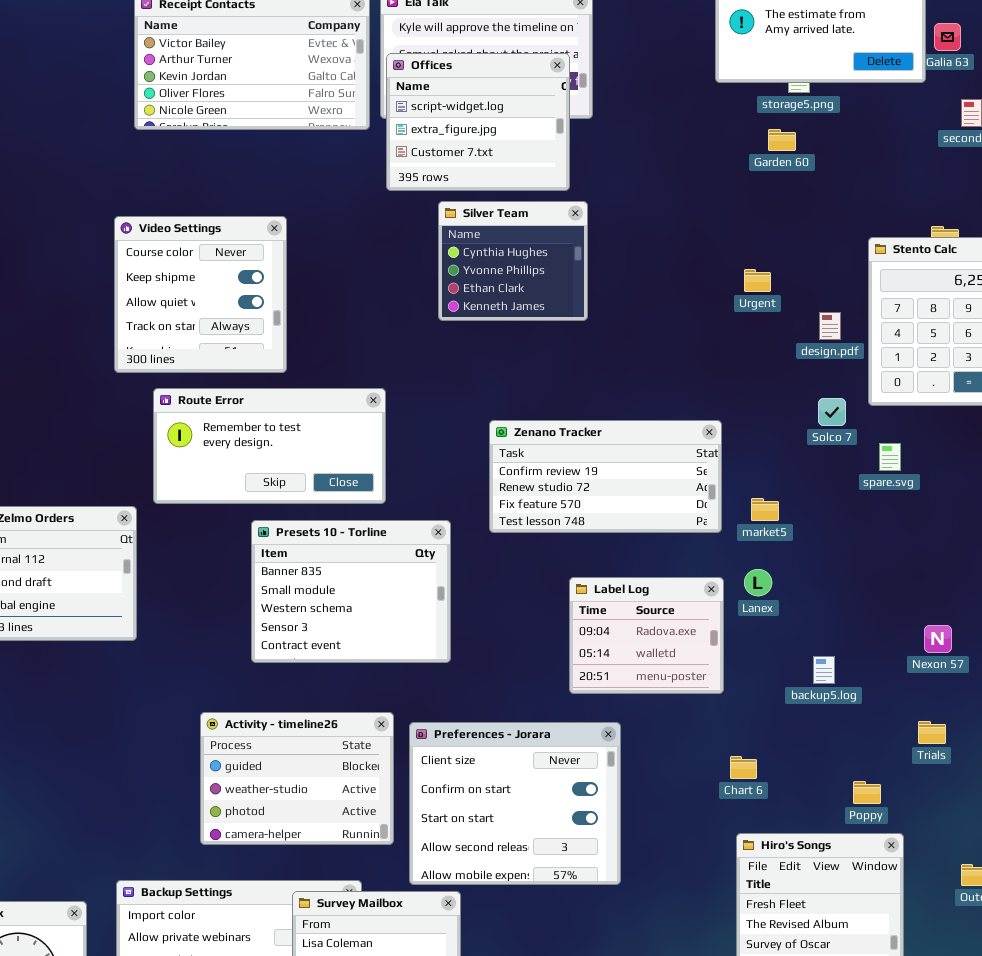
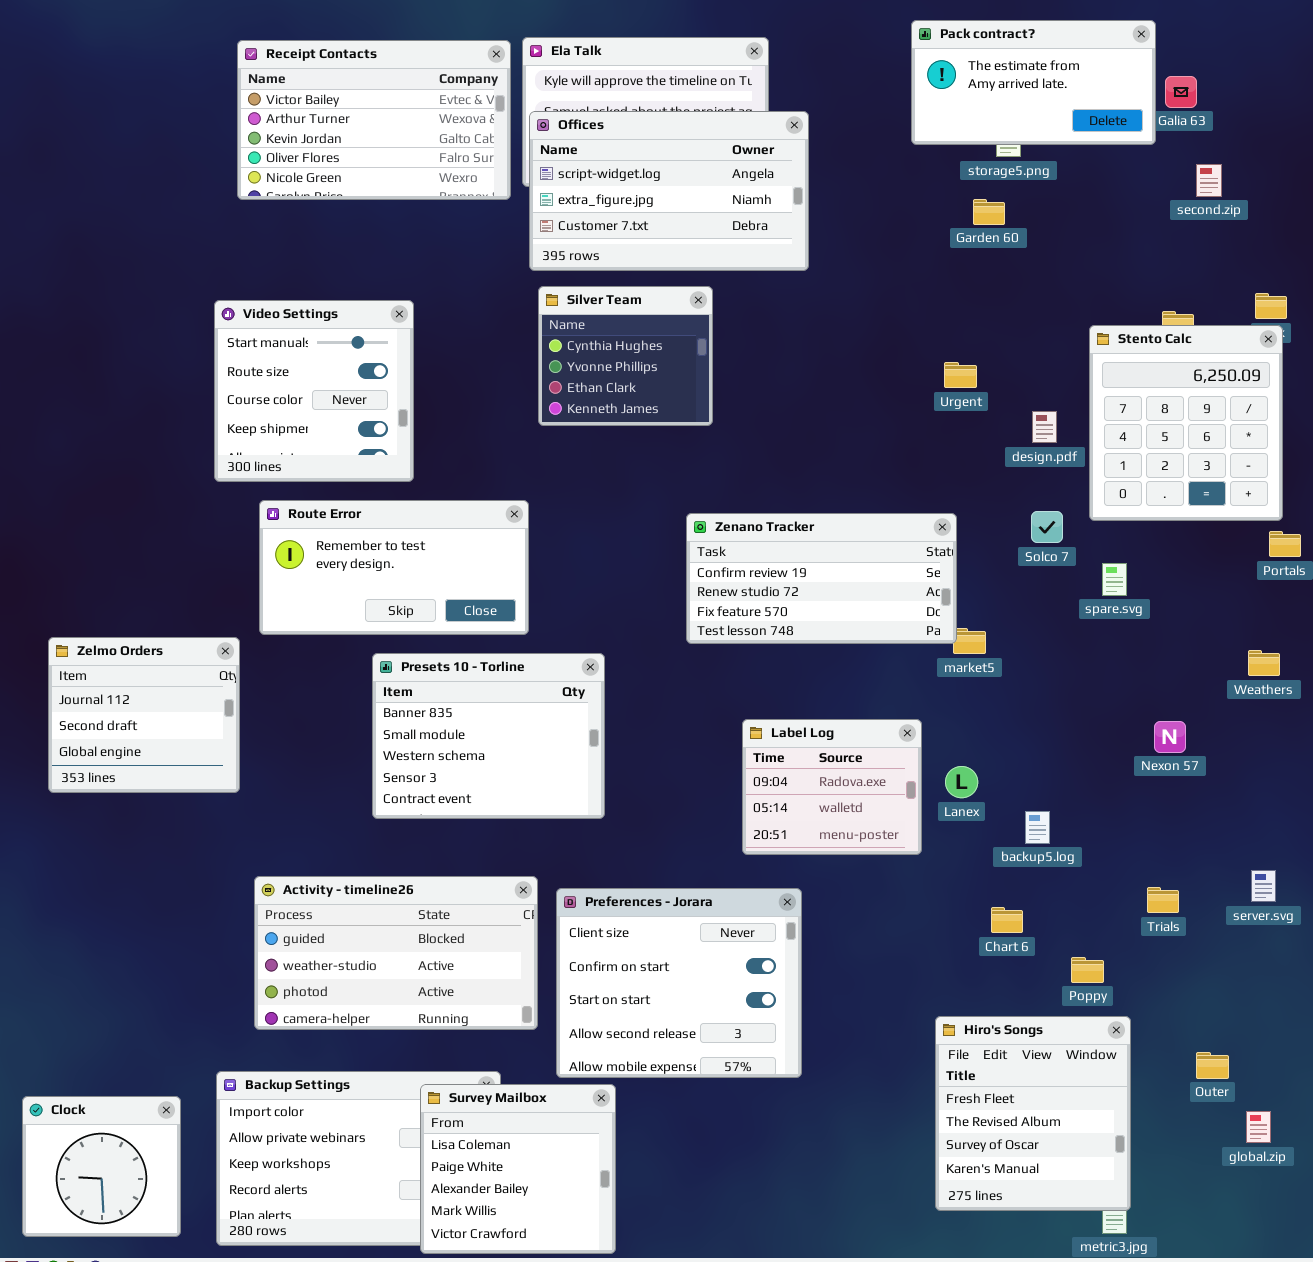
Offices: [386,53,570,191] -> [529,111,809,271], resized
Silver Team: [438,201,588,321] -> [538,286,713,426], moved
Video Settings: [114,216,287,373] -> [214,300,414,482], scrolled up 2 rows
Zenano Tracker: [489,420,722,533] -> [686,513,957,644], moved
Lanex: [744,569,772,596] -> [945,766,978,798], moved
Nexon 57: [924,625,952,653] -> [1154,721,1186,753], moved
Activity - timeline26: [200,712,394,845] -> [254,876,538,1030], resized
Chart 6: [730,756,757,779] -> [991,907,1023,933], moved

